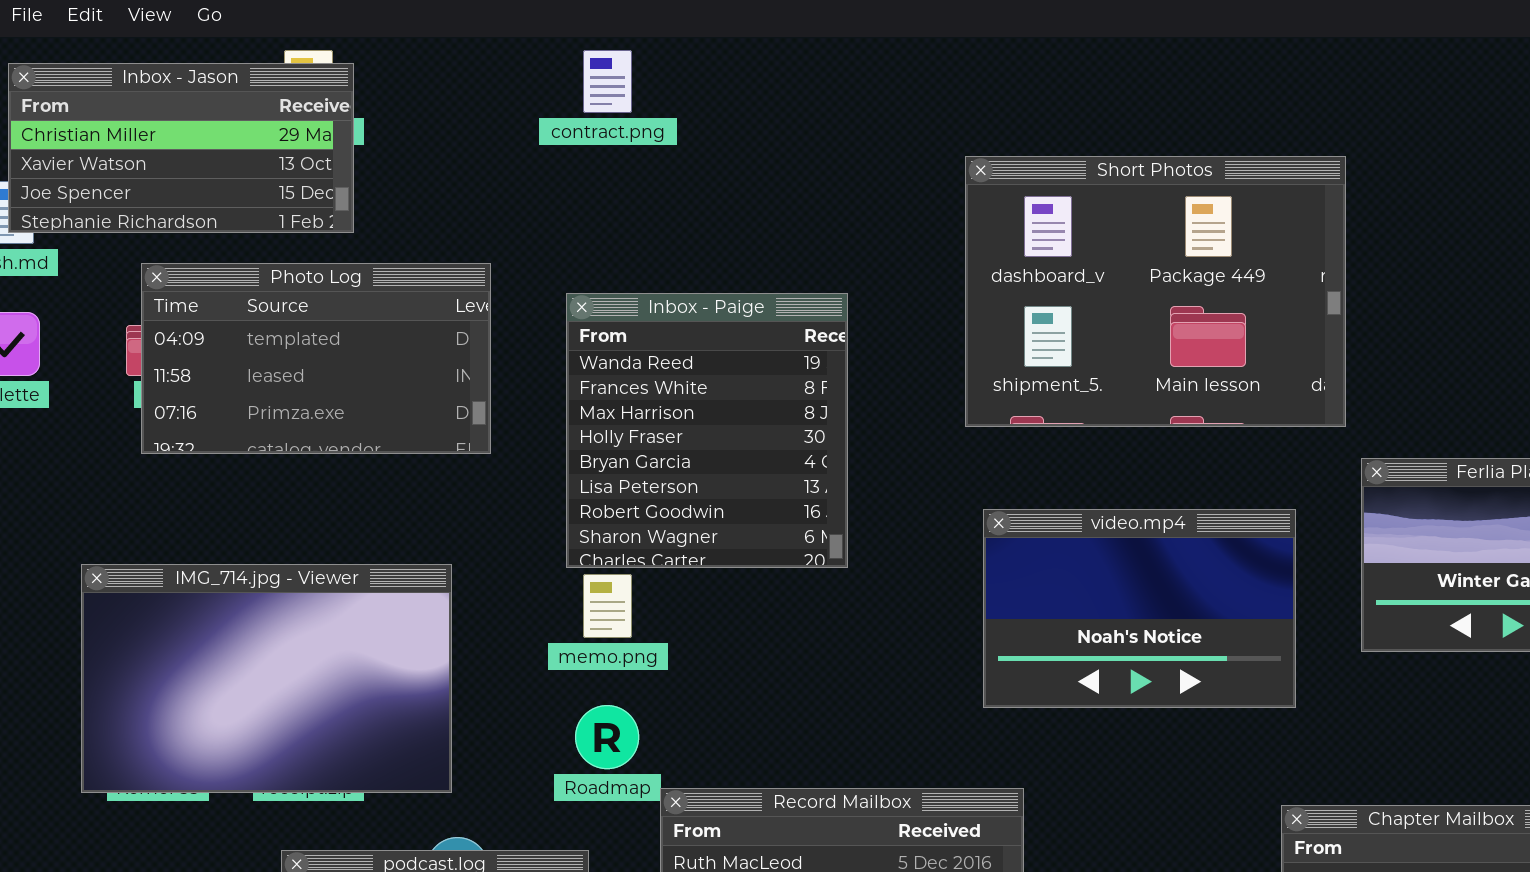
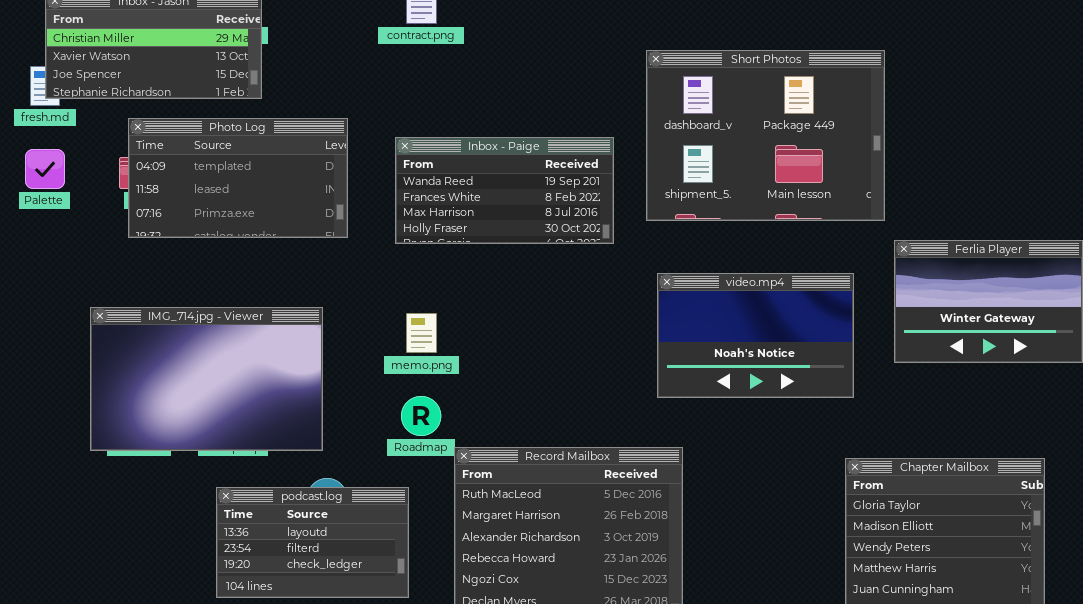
Inbox - Paige: [566,293,848,568] -> [395,137,614,244], resized

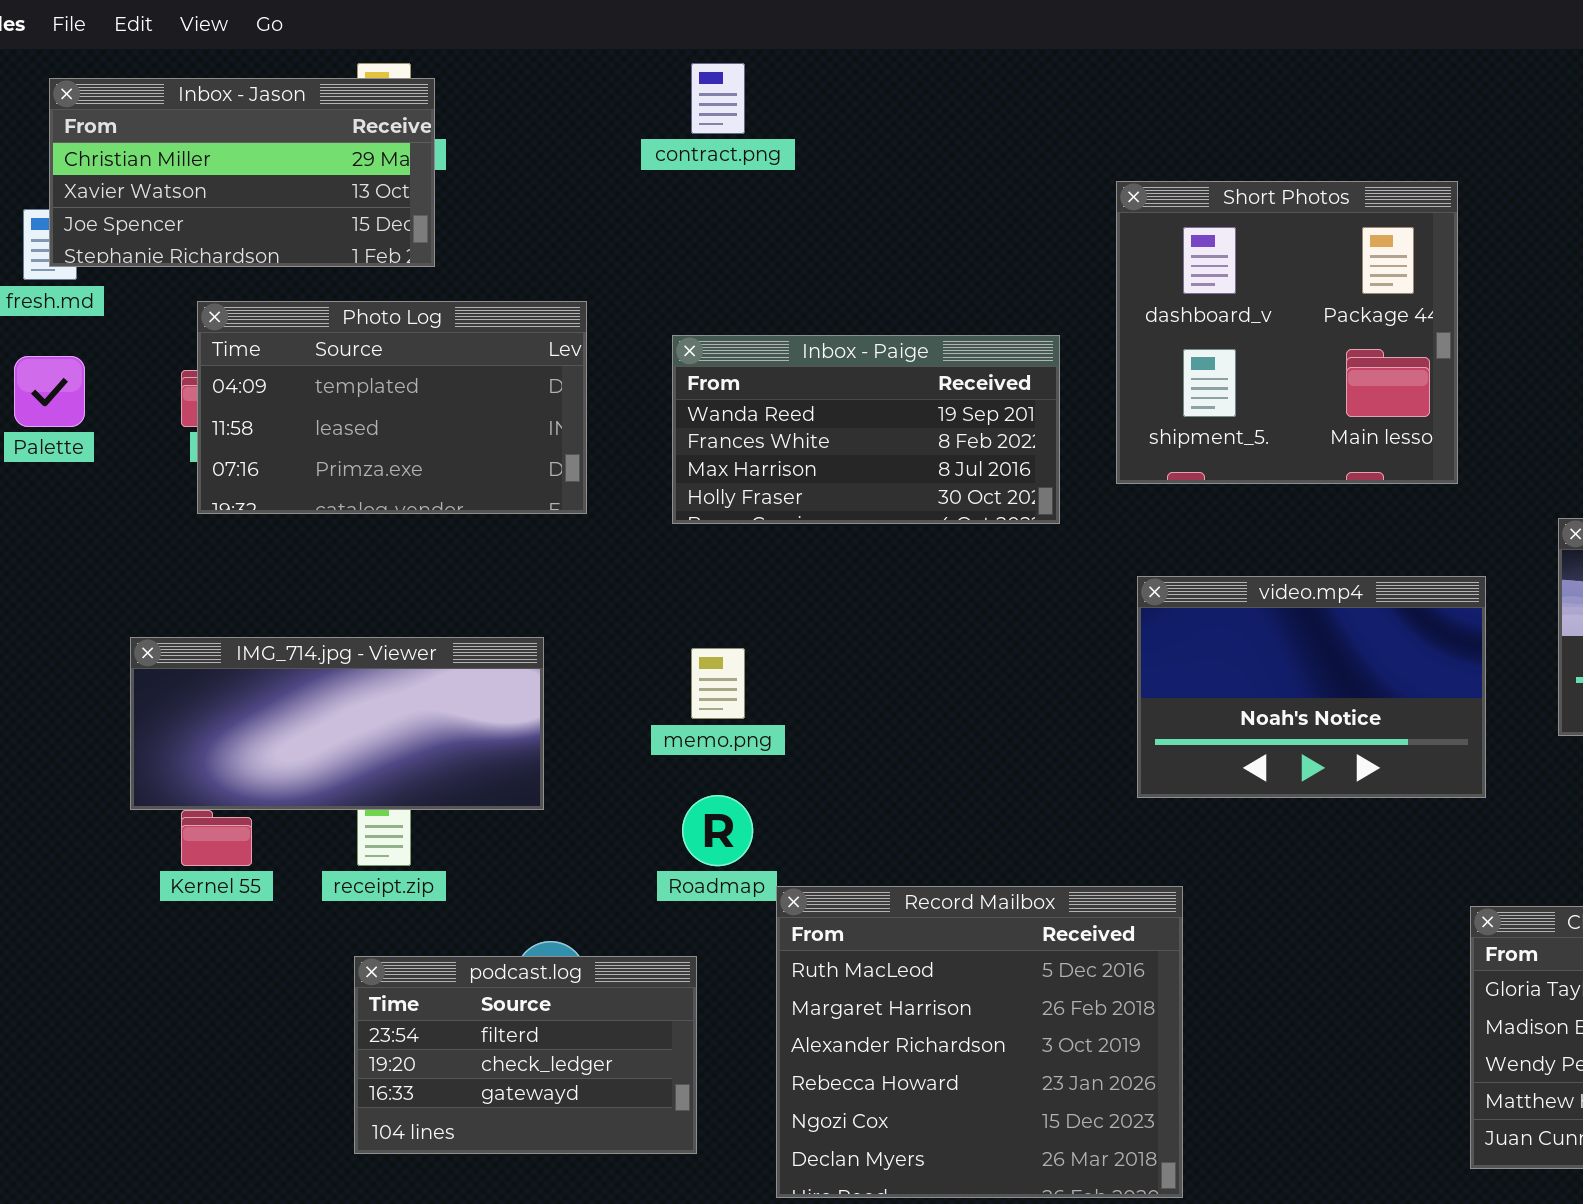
Short Photos: [646,50,885,221] -> [1116,181,1458,484], resized
IMG_714.jpg - Viewer: [90,307,323,451] -> [130,637,544,810], resized
podcast.log: [216,487,409,598] -> [354,956,697,1154], scrolled down 1 row

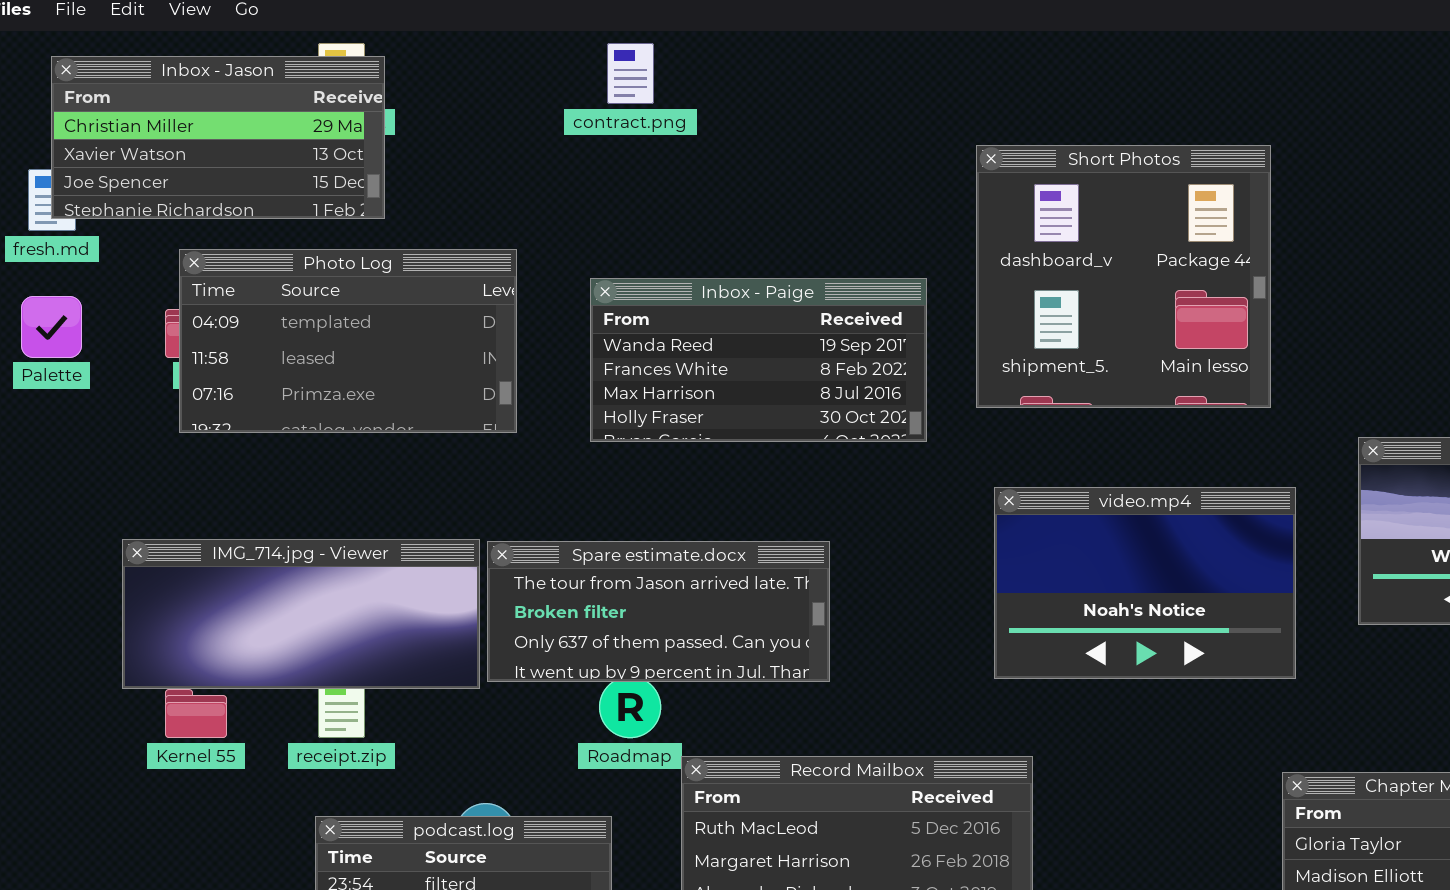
Spare estimate.docx: none -> [487,541,830,682], opened

